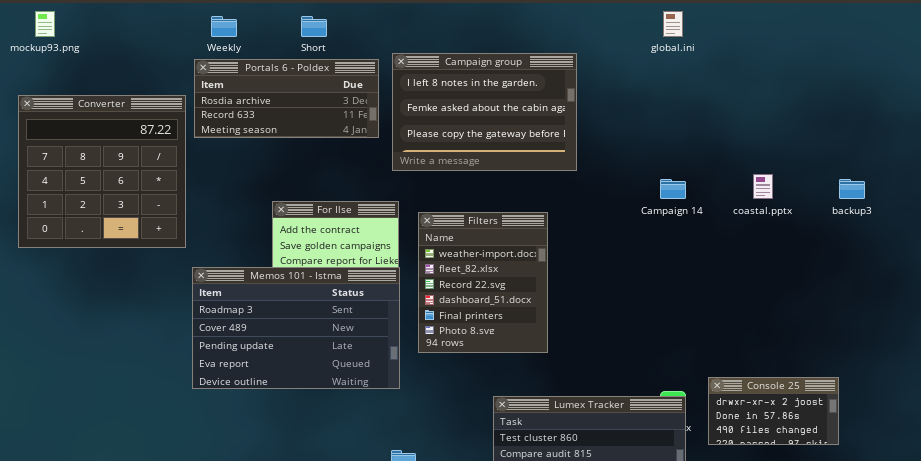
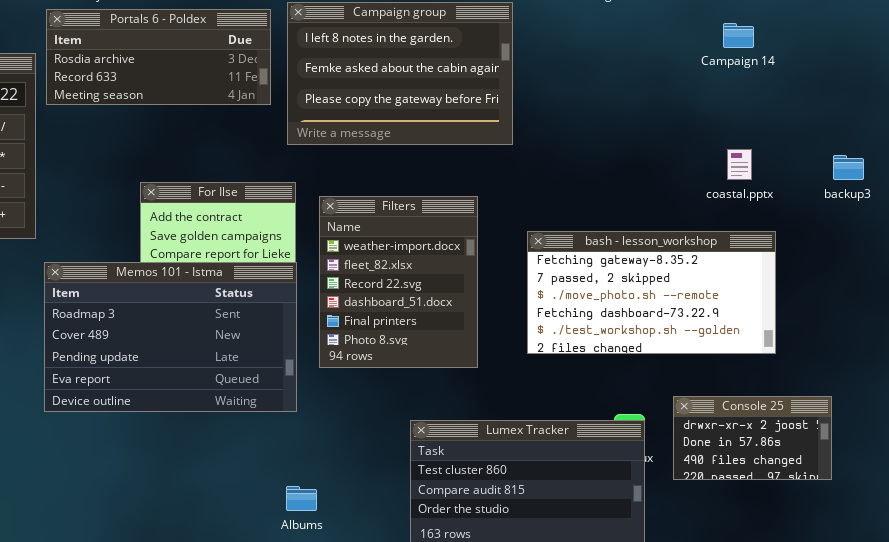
Campaign 14: [660,179,686,199] -> [723,23,754,48], moved
bash - lesson_workshop: none -> [527,231,776,354], opened

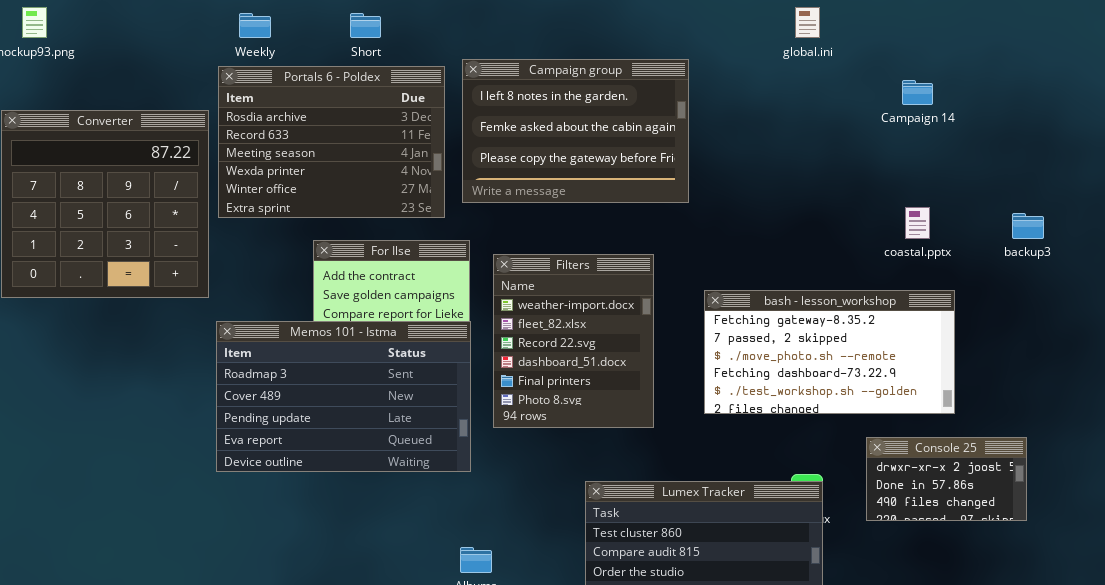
Portals 6 - Poldex: [46,9,271,105] -> [218,66,445,218], resized
Console 25: [673,396,832,480] -> [866,437,1027,521], moved

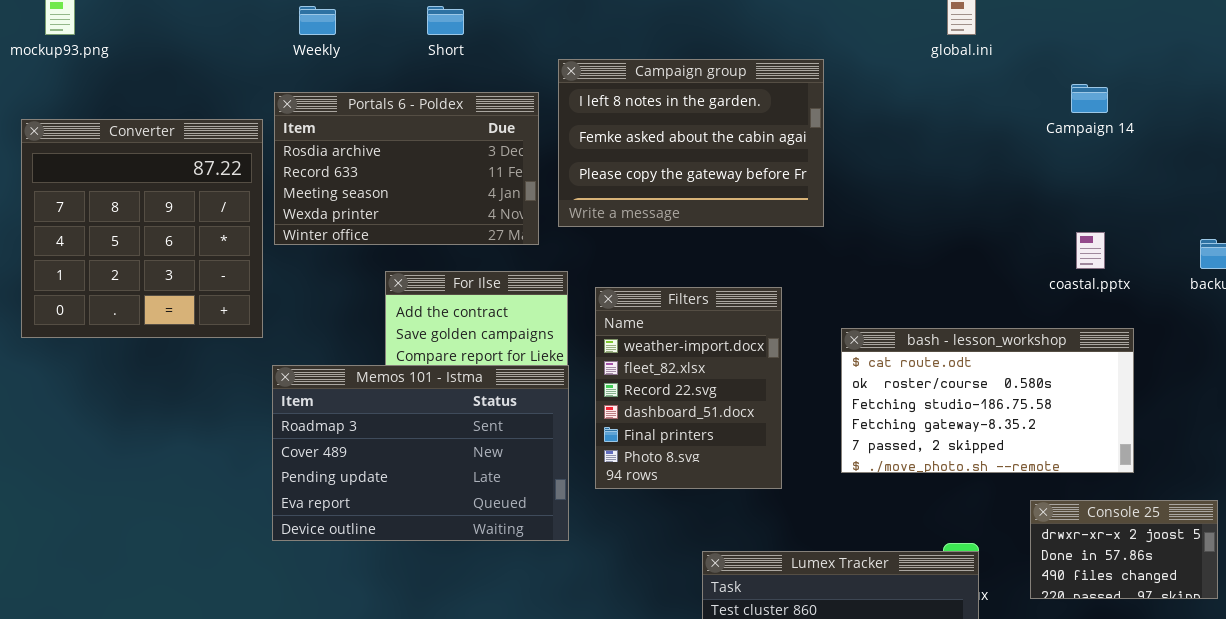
Portals 6 - Poldex: [218,66,445,218] -> [274,92,539,245], resized
bash - lesson_workshop: [704,290,955,414] -> [841,328,1134,473], scrolled up 3 rows

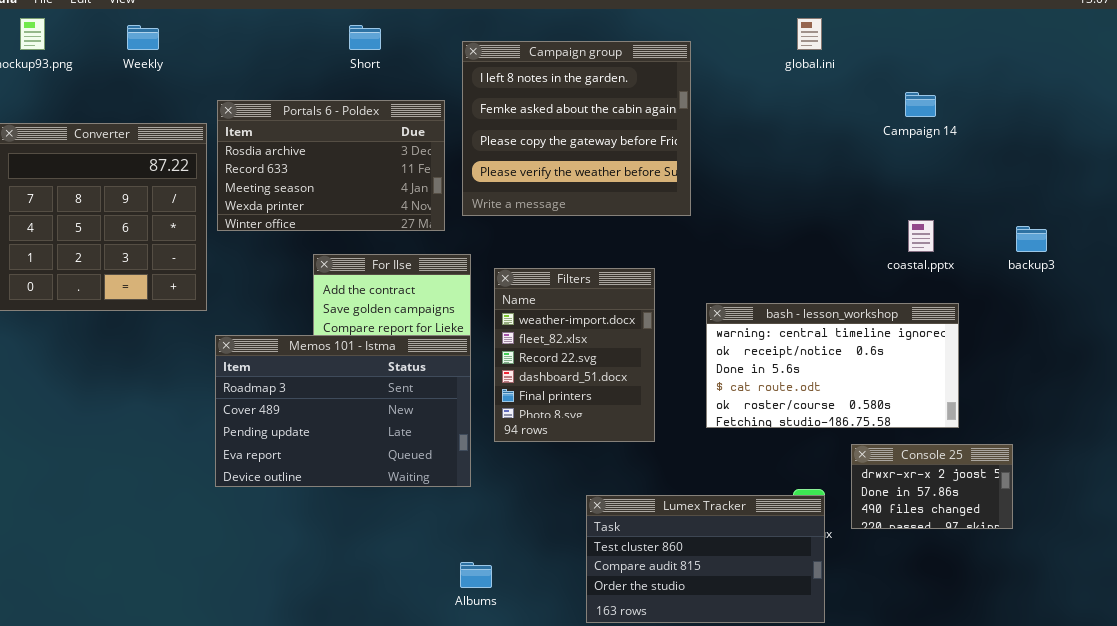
Weekly: [299,6,336,35] -> [127,25,159,50], moved
Campaign group: [558,59,824,227] -> [462,41,691,216], resized
bash - lesson_workshop: [841,328,1134,473] -> [706,303,959,428], scrolled up 3 rows
Console 25: [1030,500,1218,599] -> [851,444,1013,529], moved

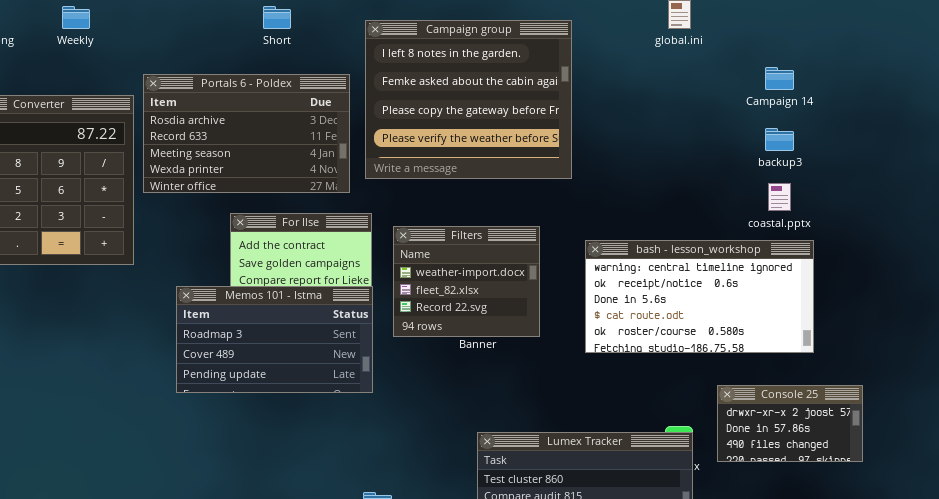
backup3: [1016,226,1047,252] -> [765,128,794,151], moved
Filters: [494,268,655,442] -> [393,226,540,337], resized
bash - lesson_workshop: [706,303,959,428] -> [585,240,814,353], moved
Memos 101 - Istma: [215,335,471,487] -> [176,286,373,393], resized

